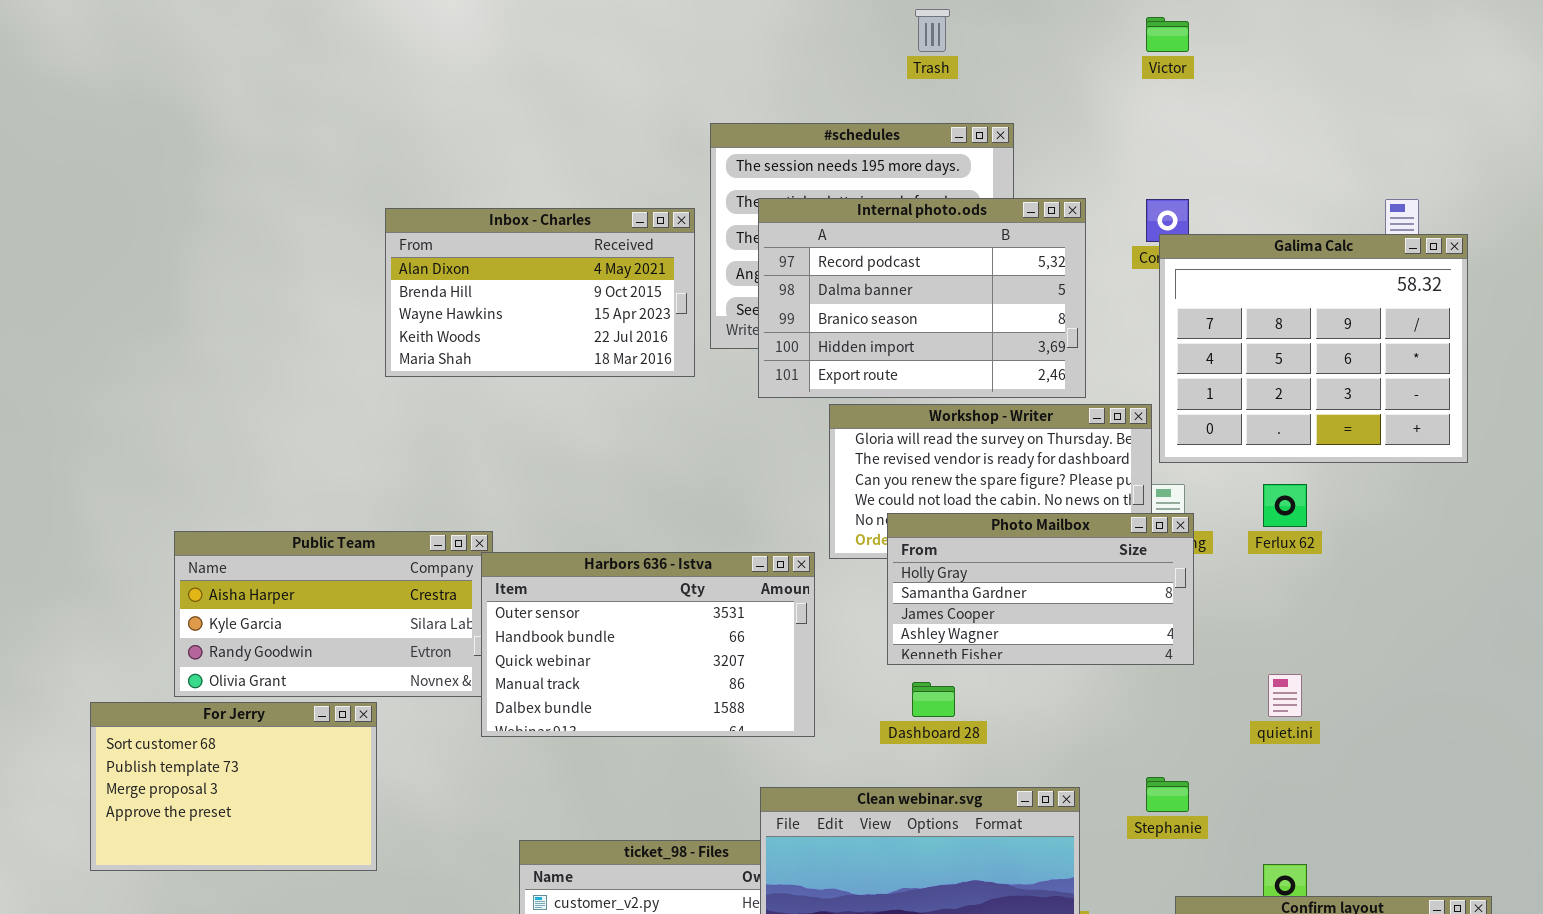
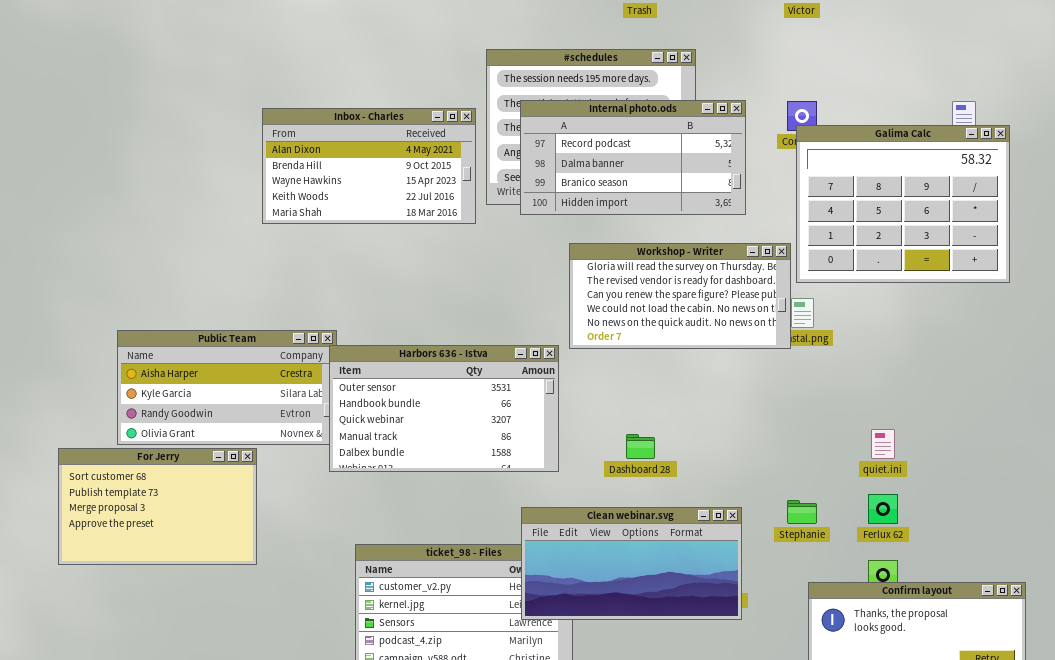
Internal photo.ods: [758,198,1086,398] -> [520,100,746,215], resized
Ferlux 62: [1263,484,1307,527] -> [868,494,898,524], moved
Photo Mailbox: [887,513,1194,665] -> none, closed

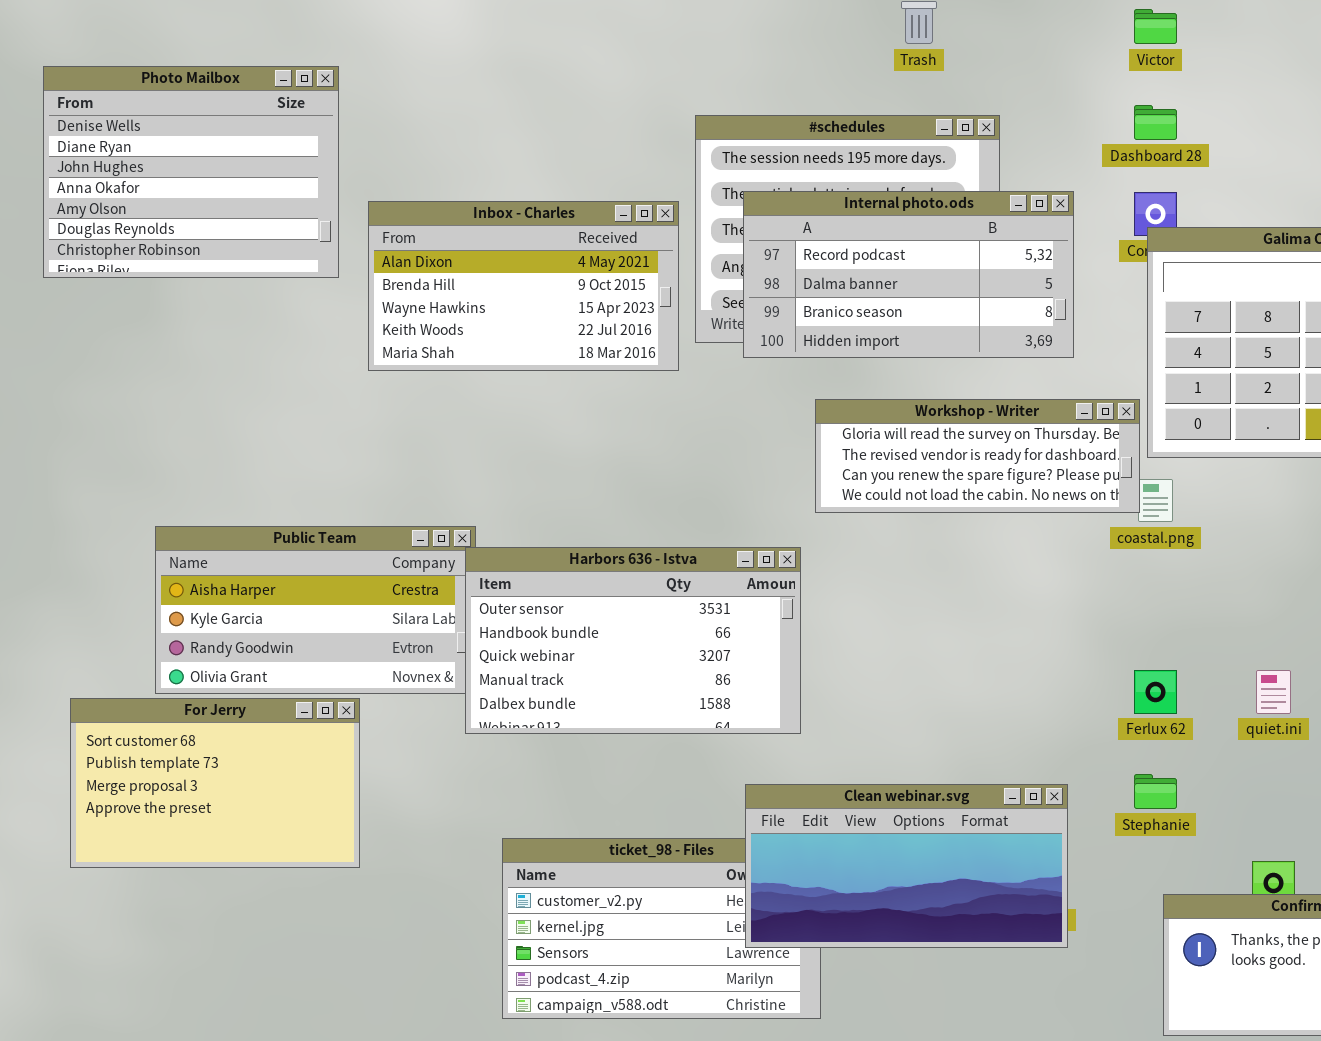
Photo Mailbox: none -> [43,66,339,278], opened
Workshop - Writer: [569,243,791,349] -> [815,399,1140,513], resized
Dashboard 28: [626,434,655,459] -> [1134,105,1177,140], moved
Ferlux 62: [868,494,898,524] -> [1134,670,1177,714], moved

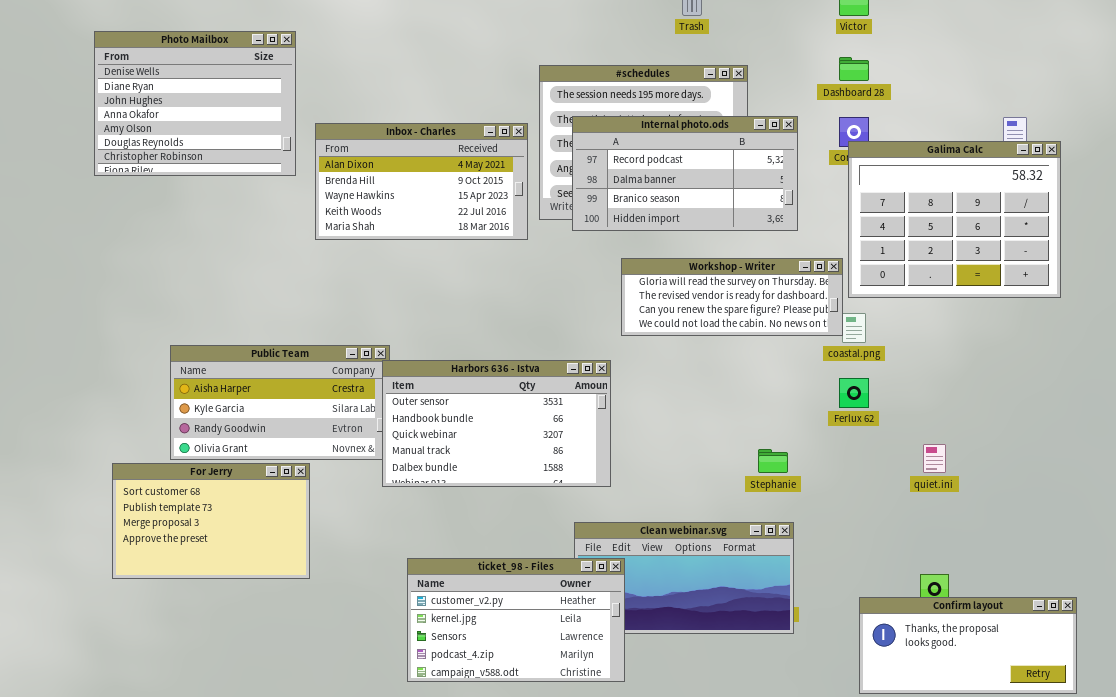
Ferlux 62: [1134,670,1177,714] -> [839,378,869,408], moved
Stephanie: [1134,774,1177,809] -> [758,449,788,473], moved
ticket_98 - Files: [502,838,821,1019] -> [407,558,625,682], raised

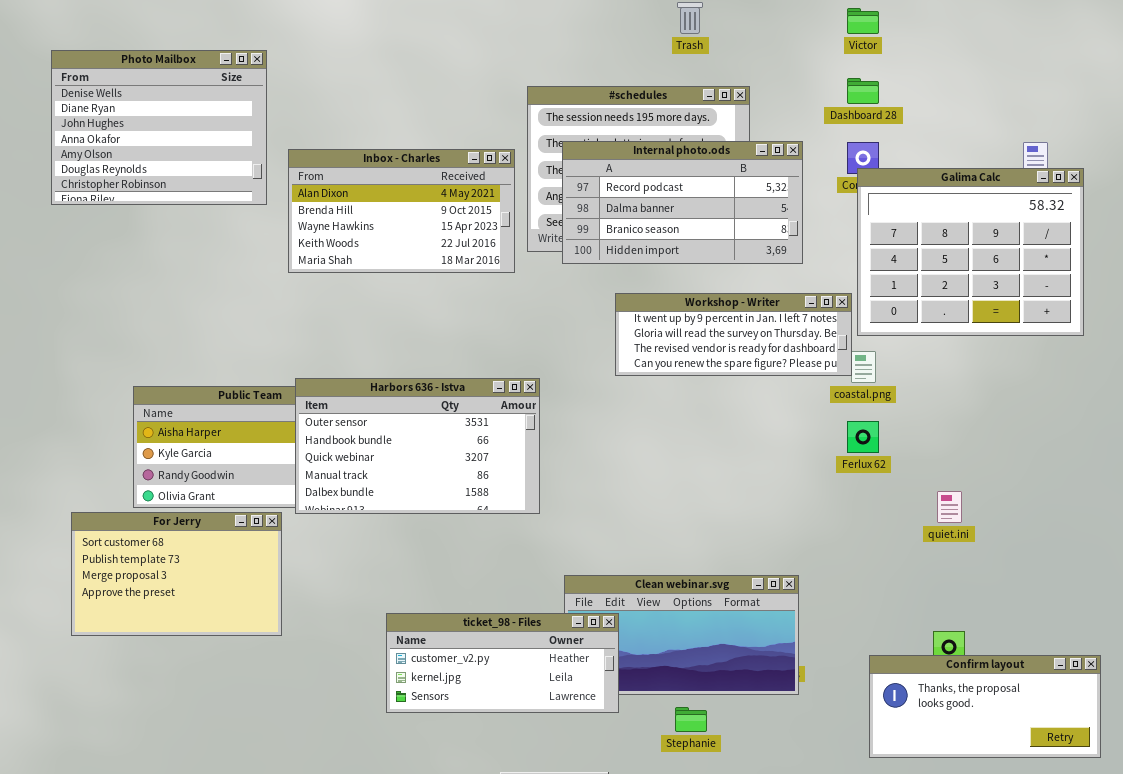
Workshop - Writer: [621,258,843,336] -> [615,293,852,376], scrolled up 1 row
Harbors 636 - Istva: [382,360,611,487] -> [295,378,540,514], moved
Stephanie: [758,449,788,473] -> [675,707,707,732], moved
ticket_98 - Files: [407,558,625,682] -> [386,613,619,713], resized

